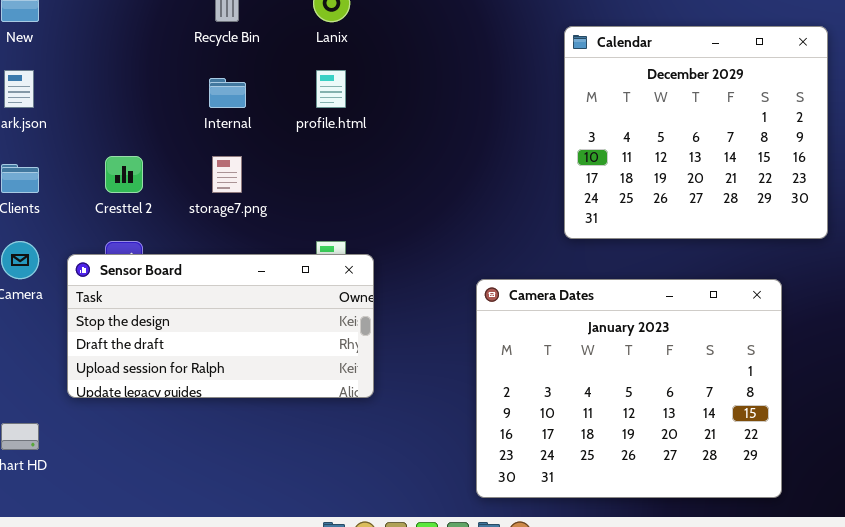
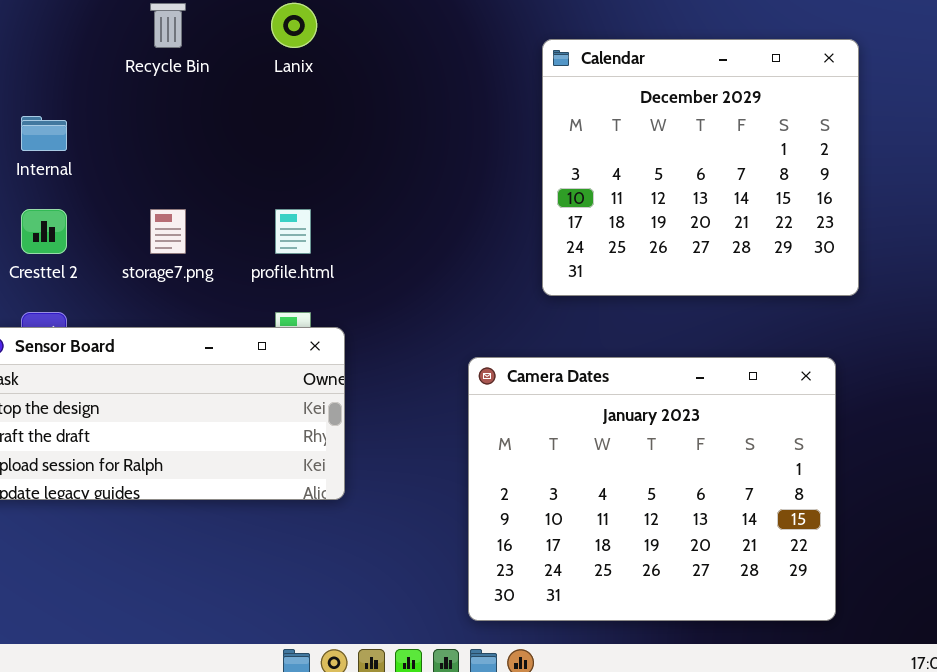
Calendar: [564,26,828,239] -> [542,39,859,296], moved
profile.html: [316,70,346,108] -> [275,209,311,254], moved
Internal: [209,78,246,108] -> [21,116,67,151], moved

